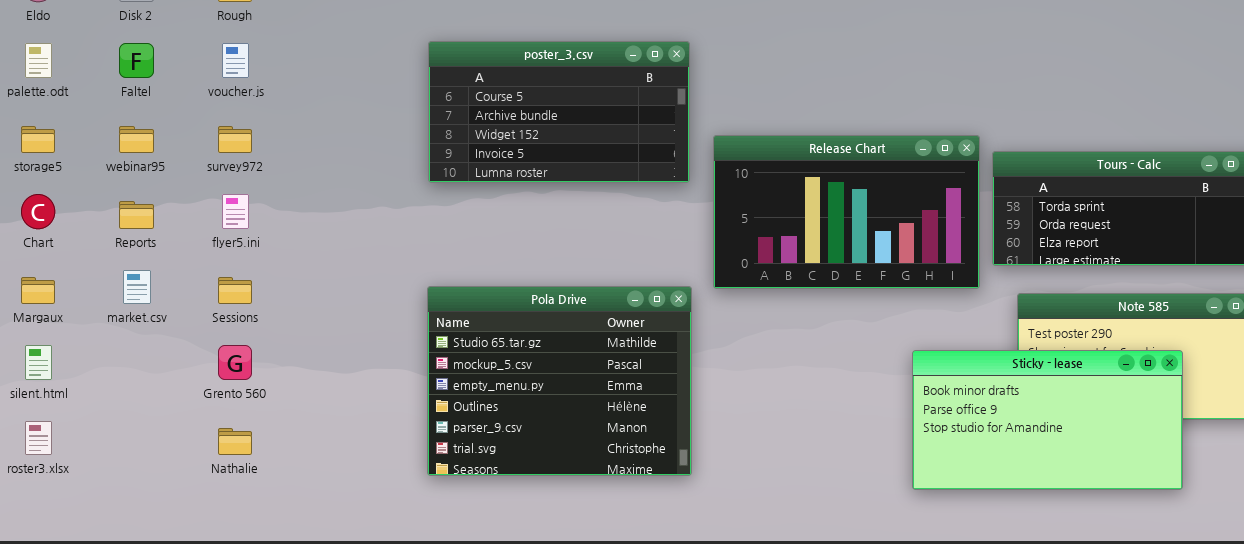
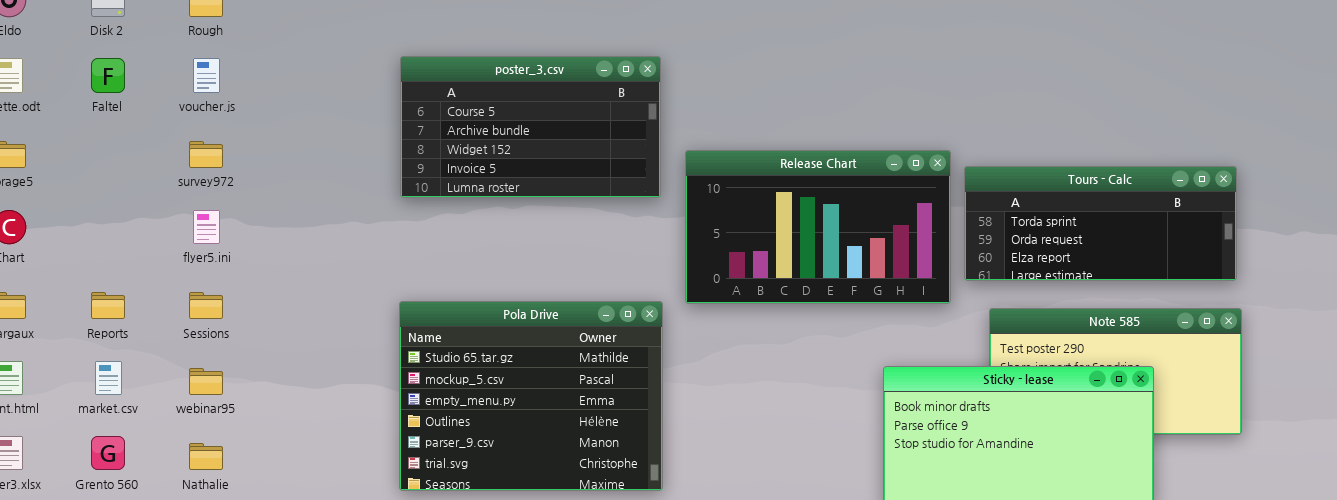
webinar95: [119,126,154,153] -> [189,368,223,395], moved
Reports: [119,201,154,229] -> [91,292,125,319], moved
market.csv: [123,270,151,304] -> [95,361,122,395], moved
Grento 560: [218,345,252,380] -> [91,436,125,470], moved

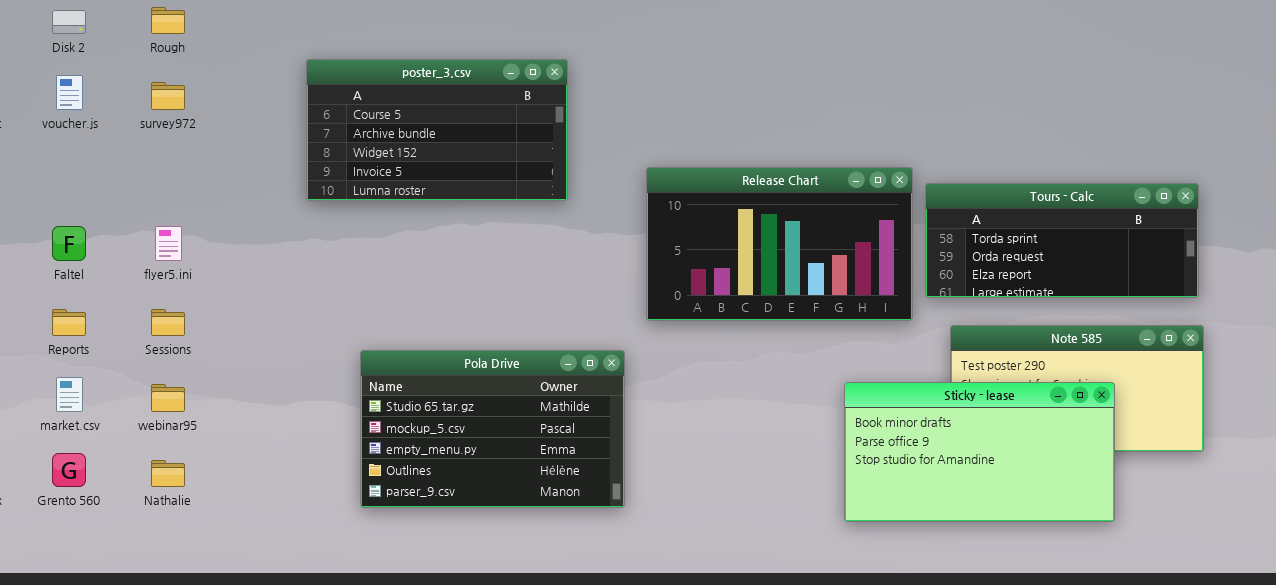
poster_3.csv: [400,56,661,198] -> [306,59,568,201], moved
Faltel: [91,58,125,93] -> [52,226,86,261], moved
voucher.js: [193,58,220,93] -> [56,75,83,110], moved
survey972: [189,141,223,168] -> [151,82,185,110], moved
Pola Drive: [399,301,663,491] -> [360,350,625,508], resized

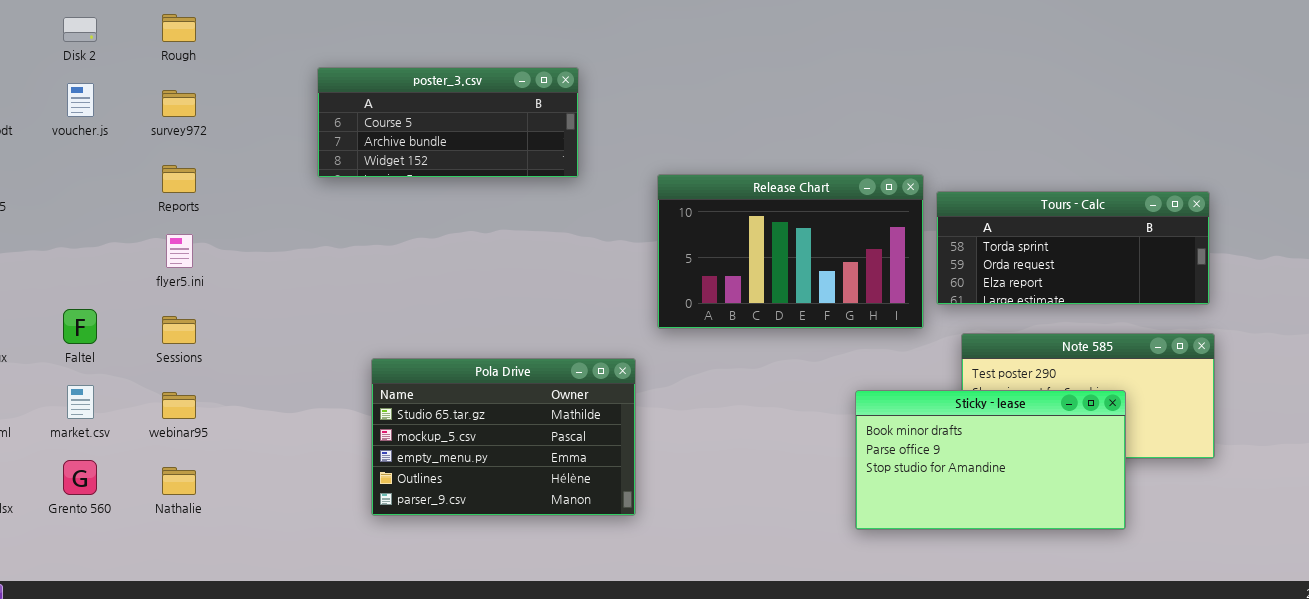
poster_3.csv: [306,59,568,201] -> [317,67,579,178], resized
Faltel: [52,226,86,261] -> [63,309,97,344], moved
Reports: [52,309,86,336] -> [162,165,196,193], moved

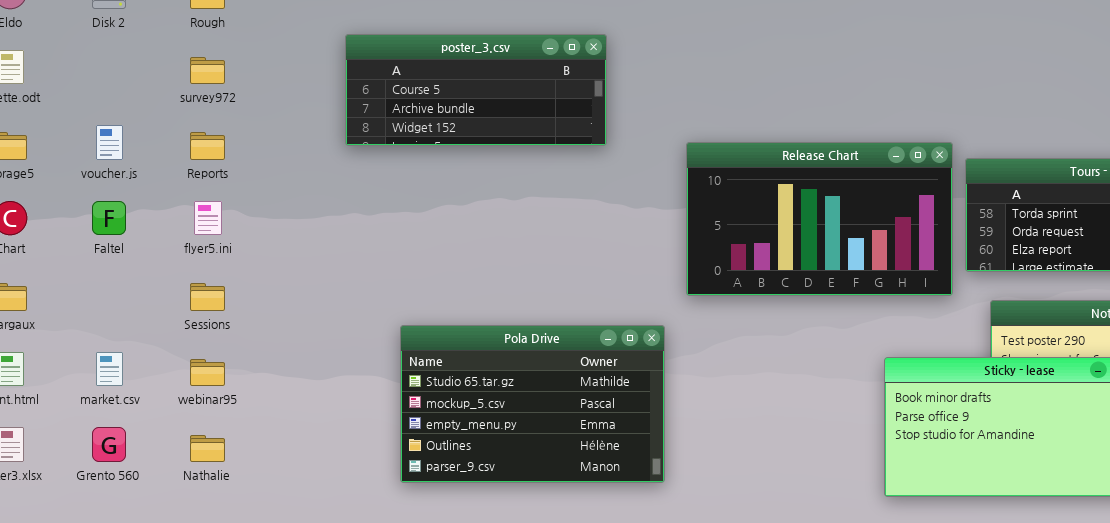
voucher.js: [67,83,94,117] -> [96,125,123,160], moved
Faltel: [63,309,97,344] -> [92,201,126,235], moved

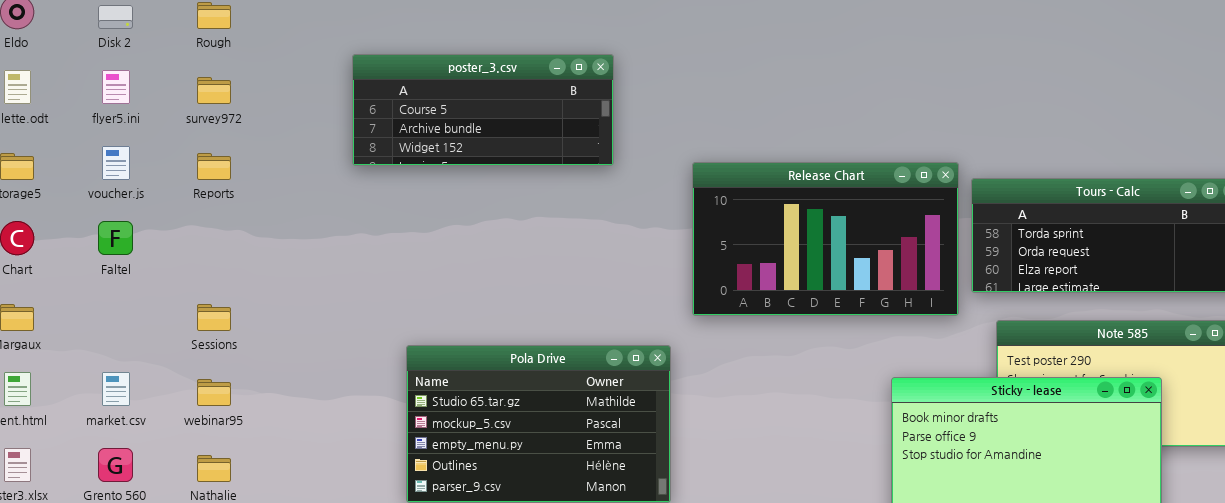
flyer5.ini: [194,201,222,235] -> [102,70,130,104], moved

